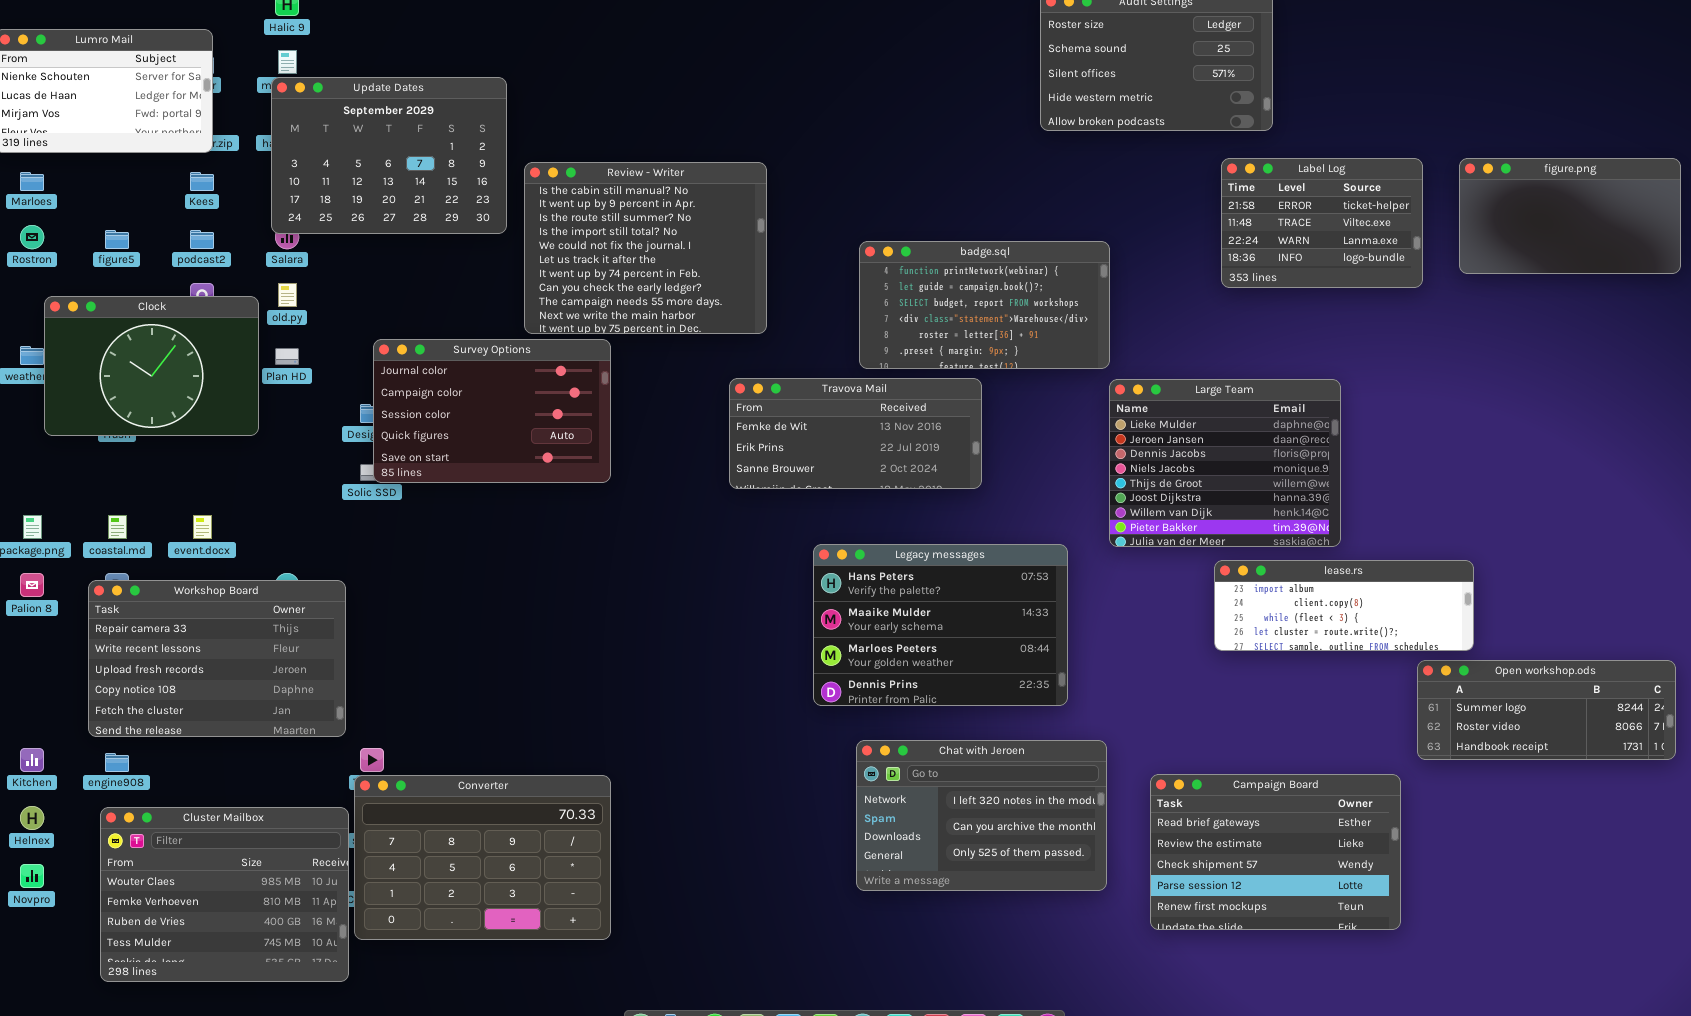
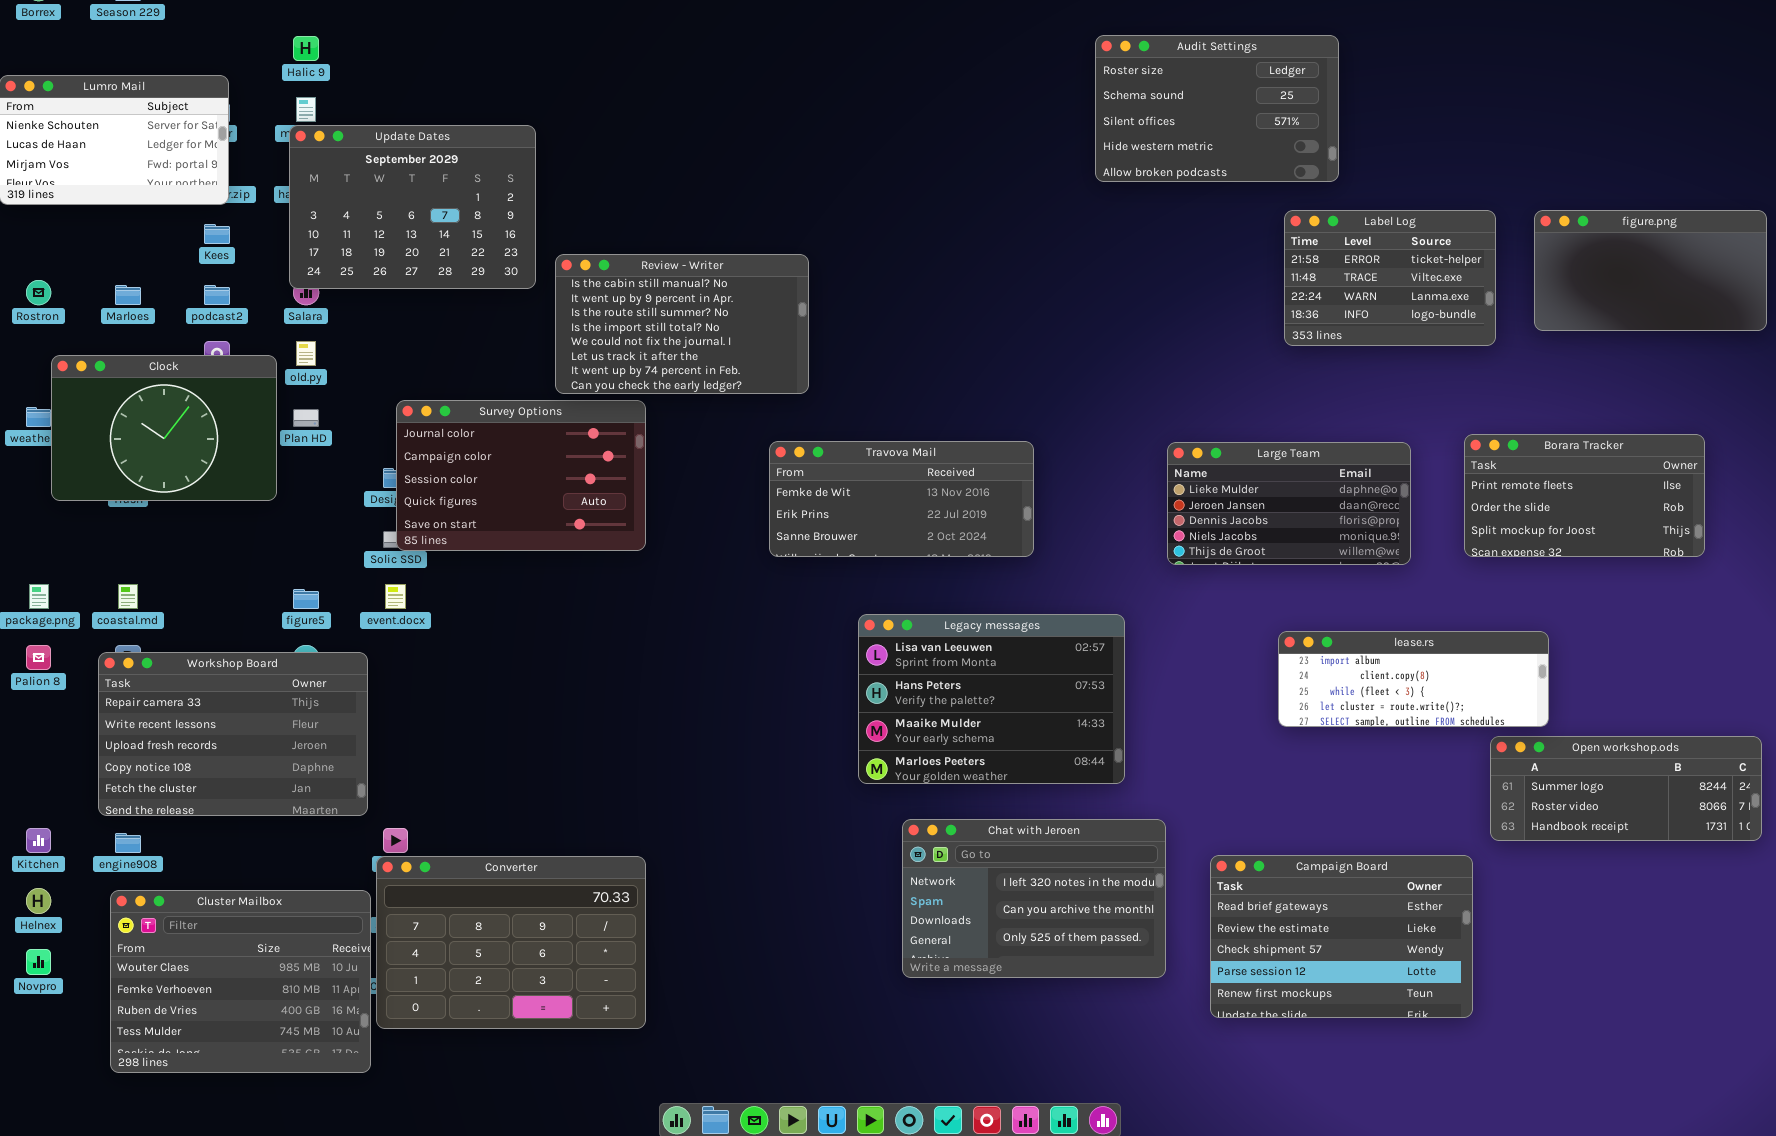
Review - Writer: [524,162,767,334] -> [555,254,809,394], resized
Marloes: [20,172,44,191] -> [115,285,141,305], moved
figure5: [105,230,129,249] -> [293,589,319,609], moved
badge.sql: [859,241,1110,369] -> none, closed
Borara Tracker: none -> [1464,434,1705,557], opened
Large Team: [1109,379,1341,547] -> [1167,442,1411,565], resized
event.docx: [193,515,212,539] -> [385,584,406,609], moved
Legacy messages: [813,544,1068,706] -> [858,614,1125,784], scrolled up 1 row

